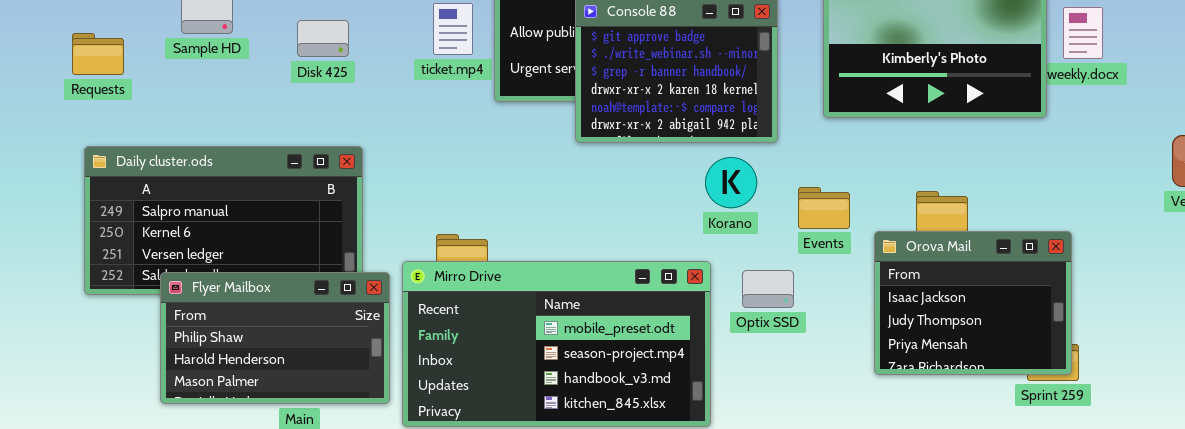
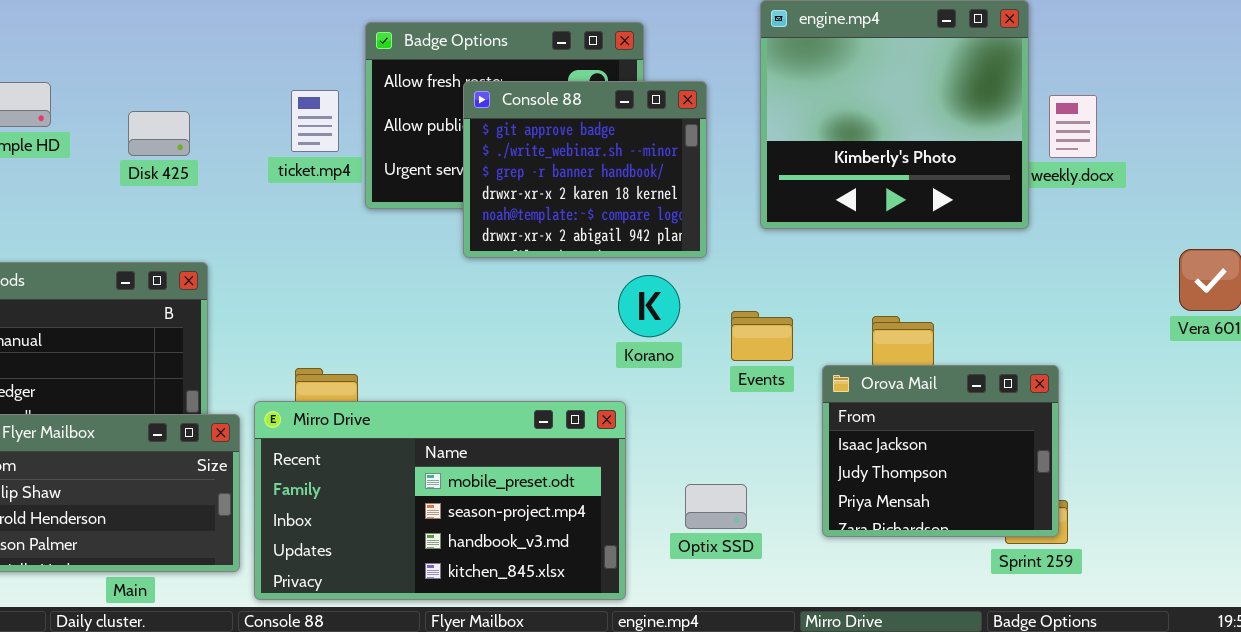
Optix SSD: [742,270,794,308] -> [685,484,747,529], moved

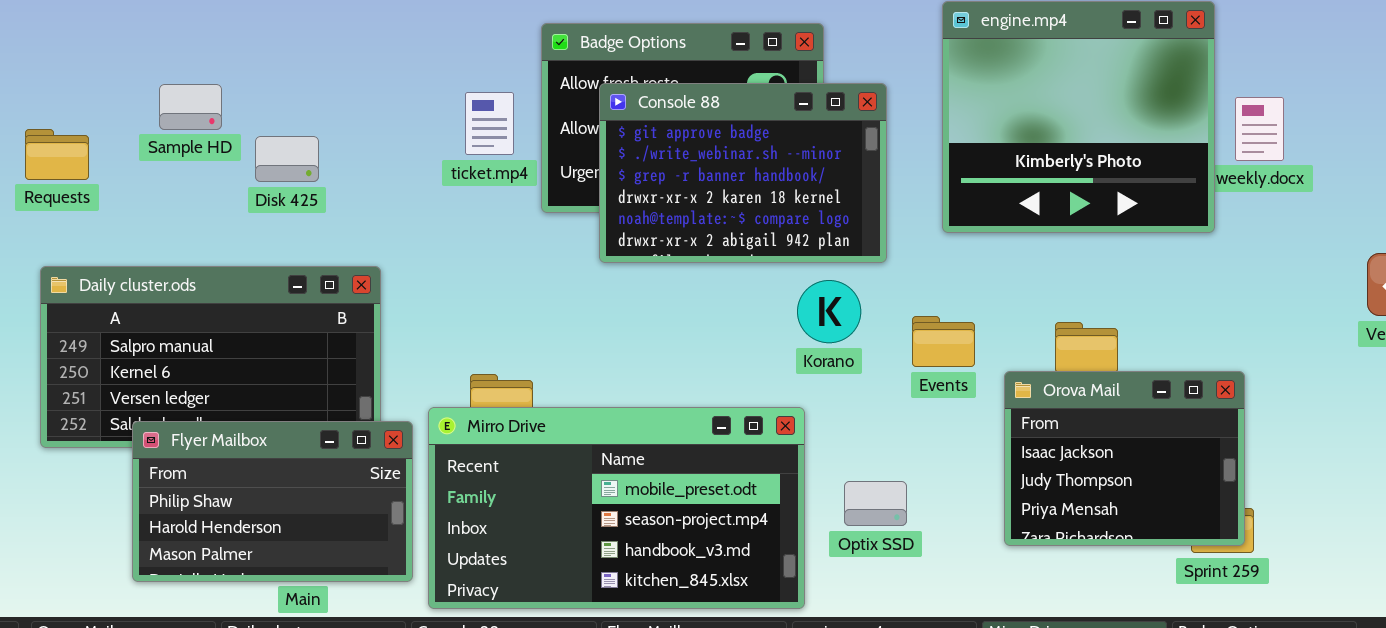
Console 88: [463,81,707,258] -> [599,83,887,263], resized
Disk 425: [128,111,190,156] -> [255,136,319,182], moved
Optix SSD: [685,484,747,529] -> [844,481,907,526], moved

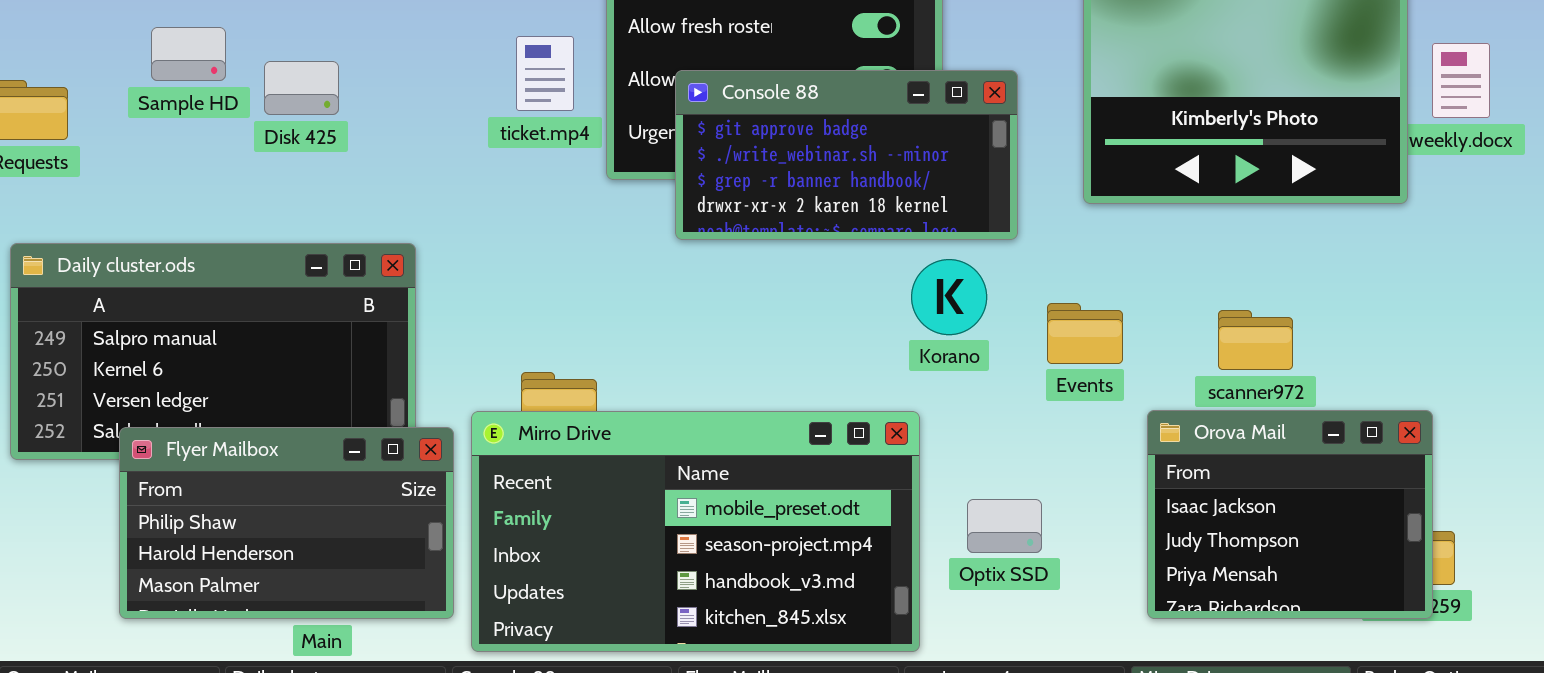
Console 88: [599,83,887,263] -> [675,70,1018,240], resized
Disk 425: [255,136,319,182] -> [264,61,339,115], moved
Orova Mail: [1004,371,1245,546] -> [1147,410,1433,619], moved

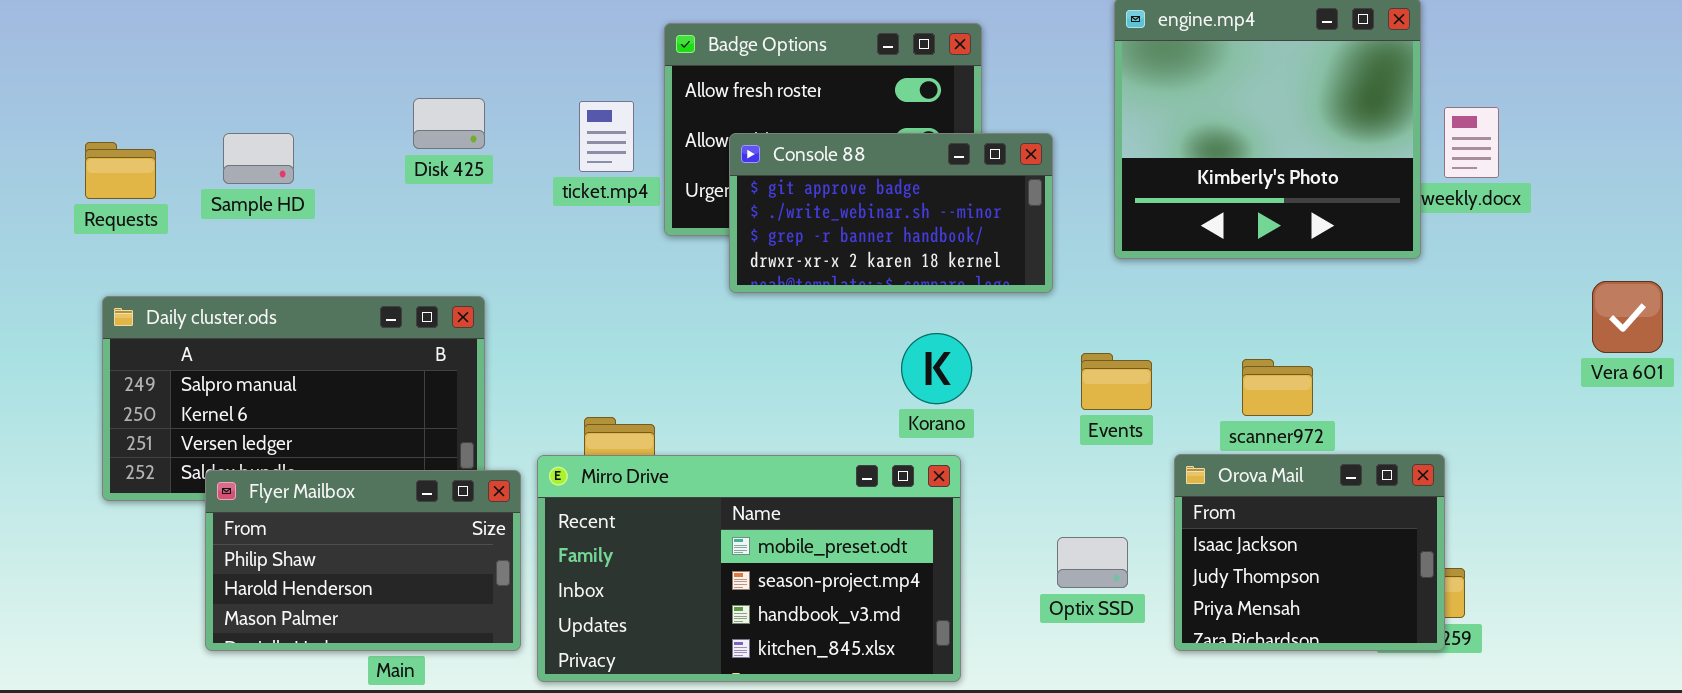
Sample HD: [151,27,226,81] -> [223,133,294,184], moved
Disk 425: [264,61,339,115] -> [413,98,485,149], moved
Korano: [911,259,987,335] -> [901,333,972,404], moved
Optix SSD: [967,499,1042,553] -> [1057,537,1128,588], moved

